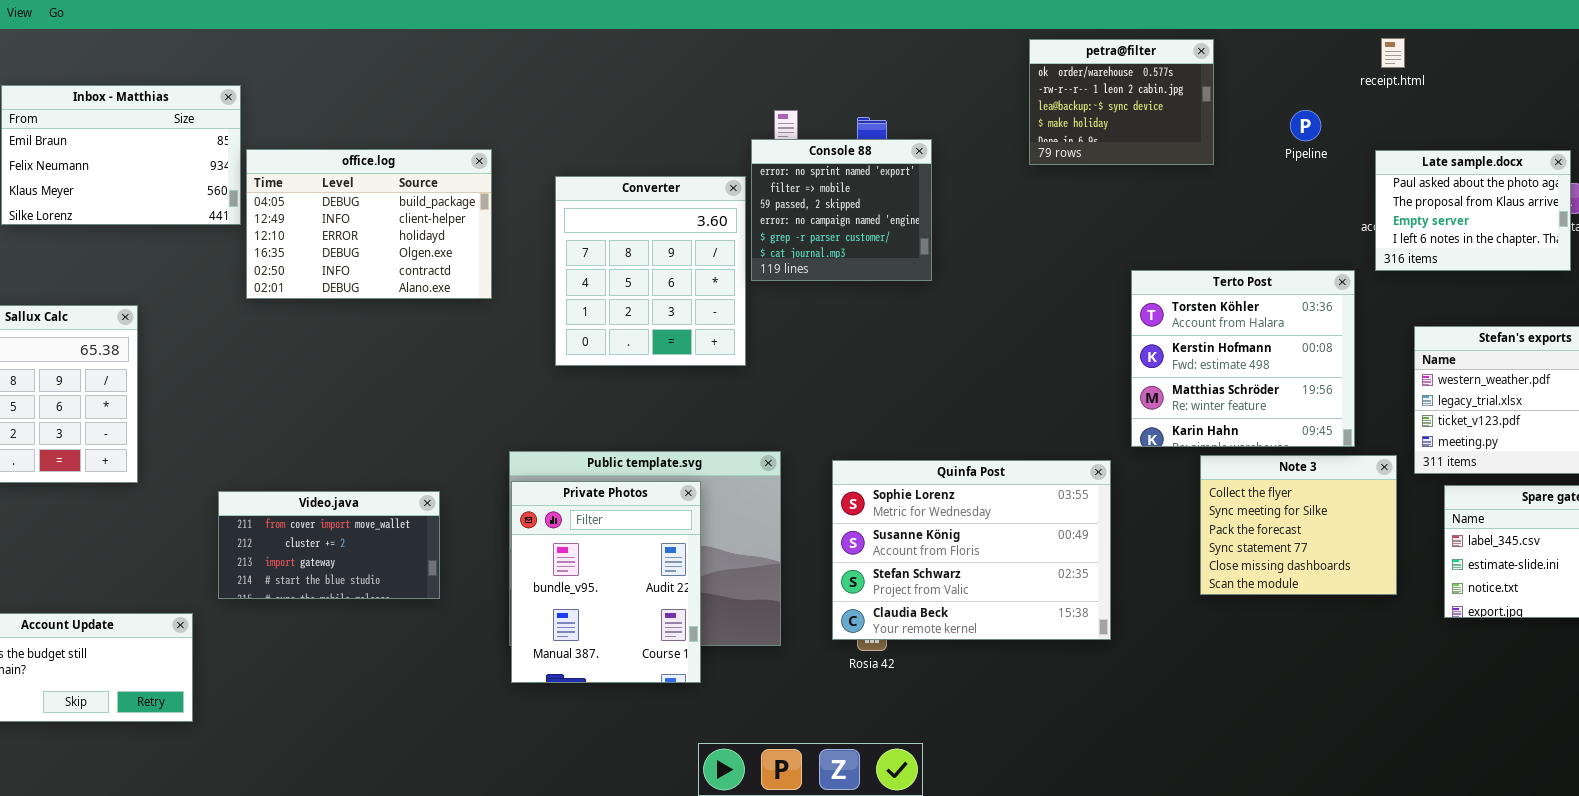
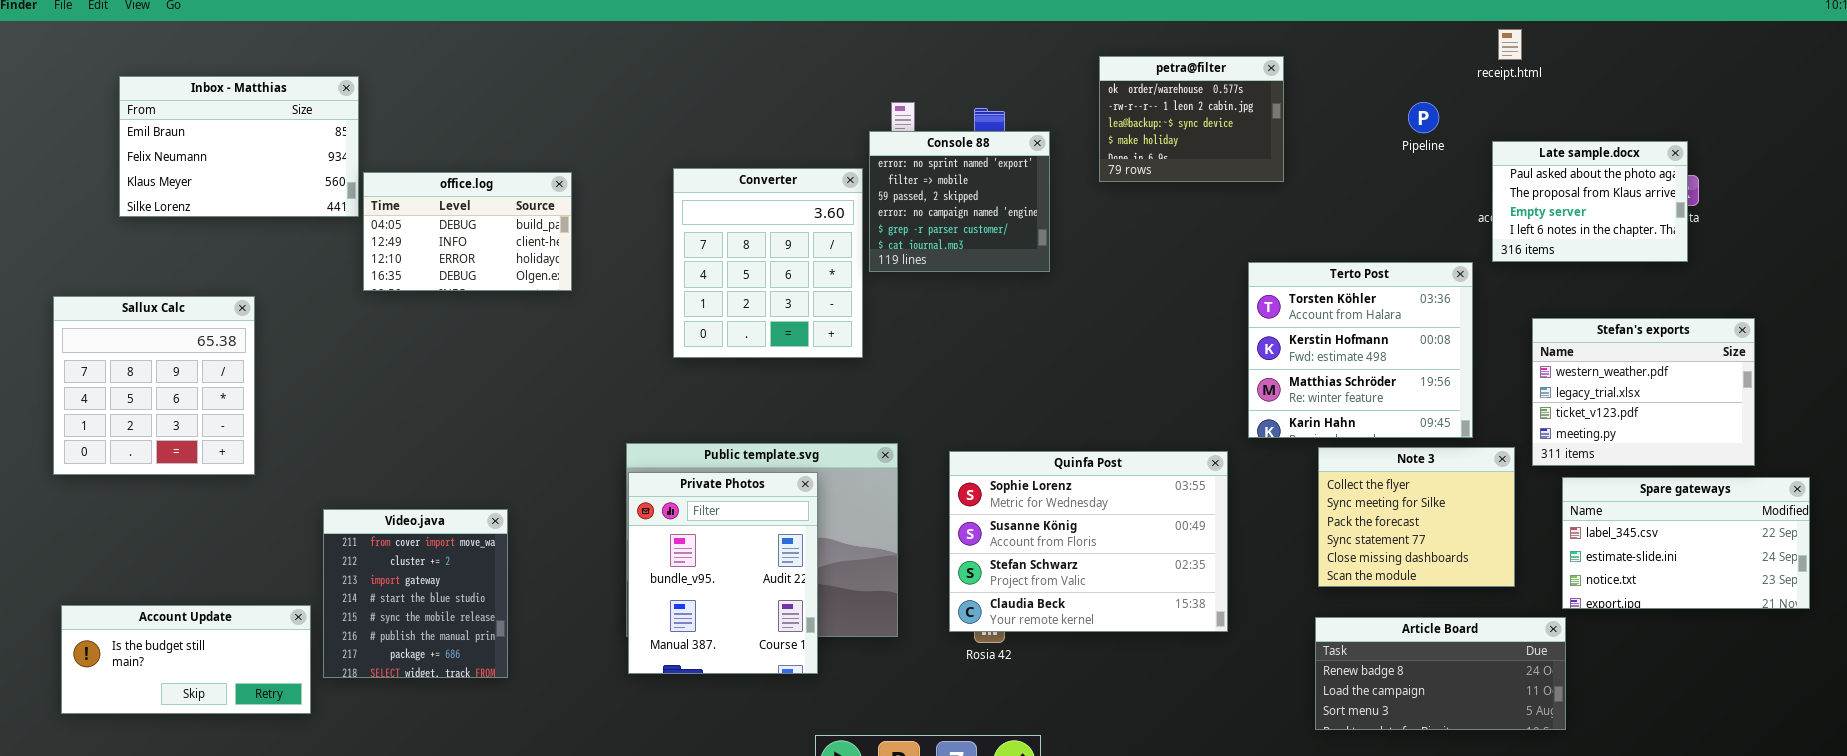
petra@filter: [1029,39,1214,165] -> [1099,56,1284,182], moved
office.log: [246,149,492,299] -> [363,172,572,291], resized
Video.java: [218,491,440,599] -> [323,509,508,678], moved, resized
Article Board: none -> [1315,617,1566,730], opened

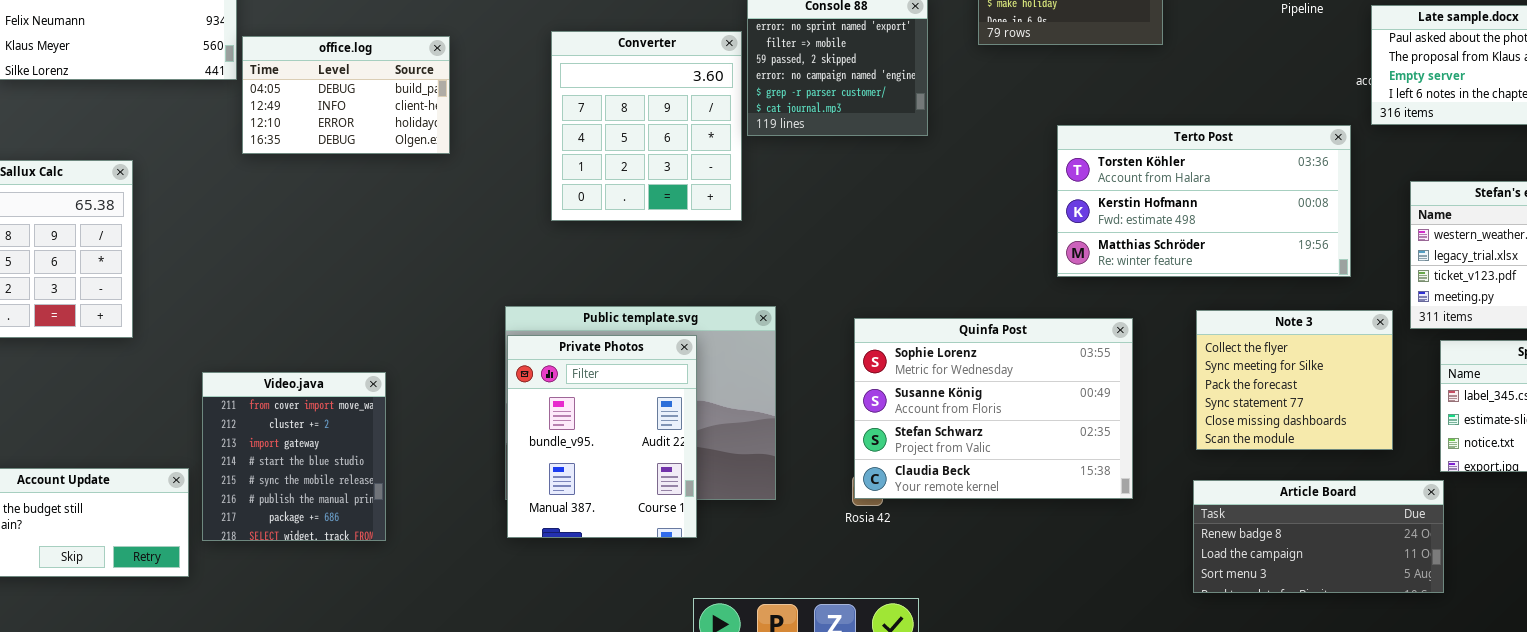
Terto Post: [1248,262,1473,438] -> [1057,125,1351,277], resized
Quinfa Post: [949,451,1228,632] -> [854,318,1133,499], moved

